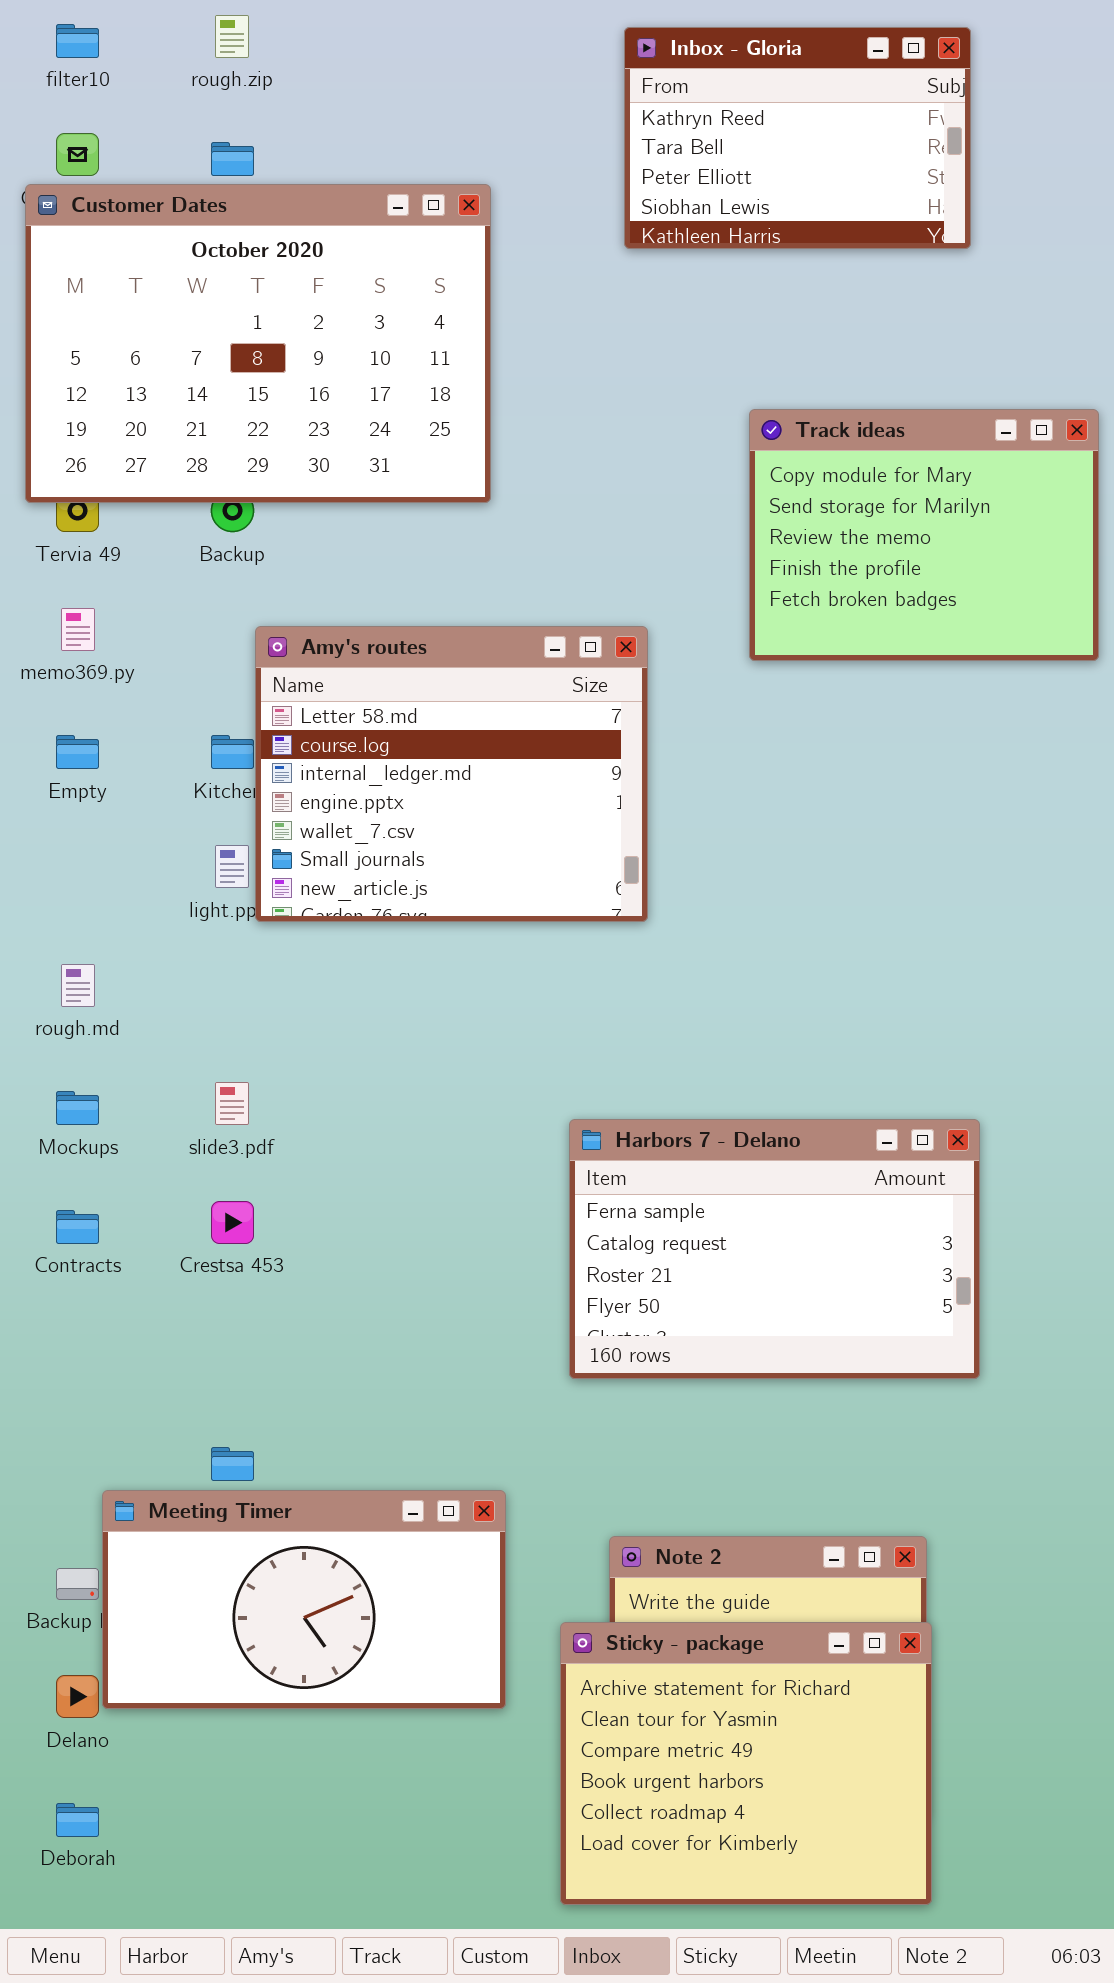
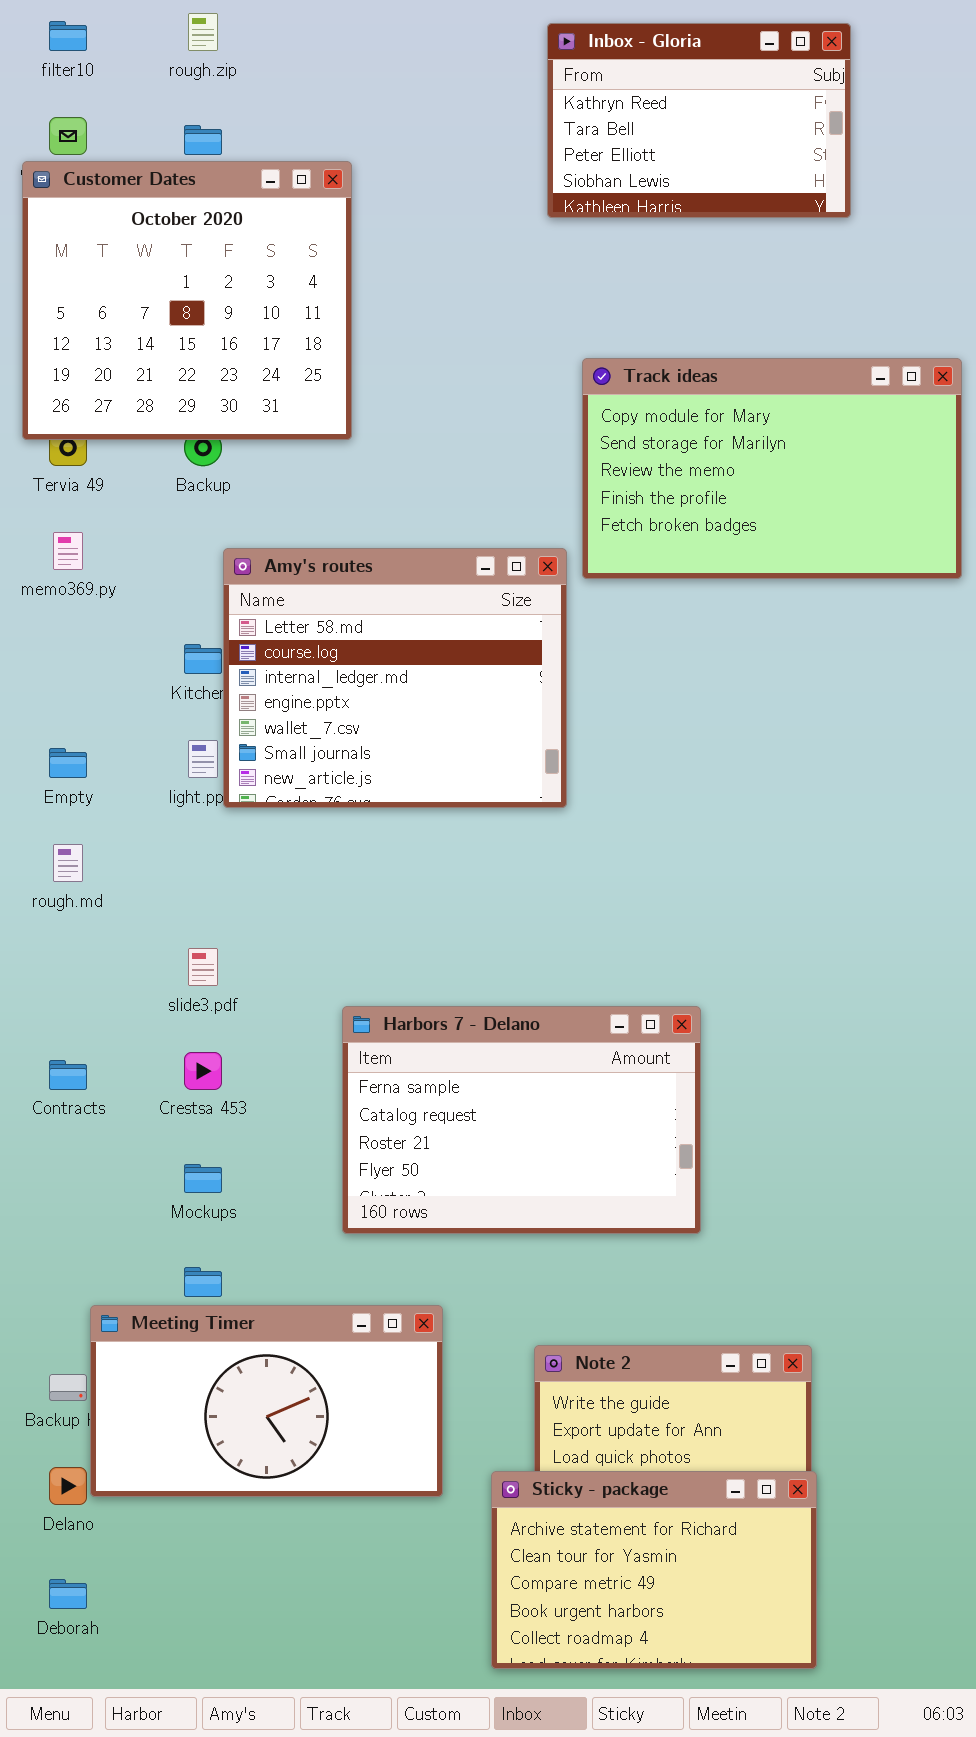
Customer Dates: [25,184,491,503] -> [22,161,352,440], resized
Track ideas: [749,409,1099,661] -> [582,358,962,579], resized
Empty: [56,735,99,769] -> [49,748,87,778], moved
Mockups: [56,1091,99,1125] -> [184,1164,222,1193], moved
Harbors 7 - Delano: [569,1119,980,1379] -> [342,1006,701,1234], moved
Sticky - package: [560,1622,932,1905] -> [491,1471,817,1669], resized

